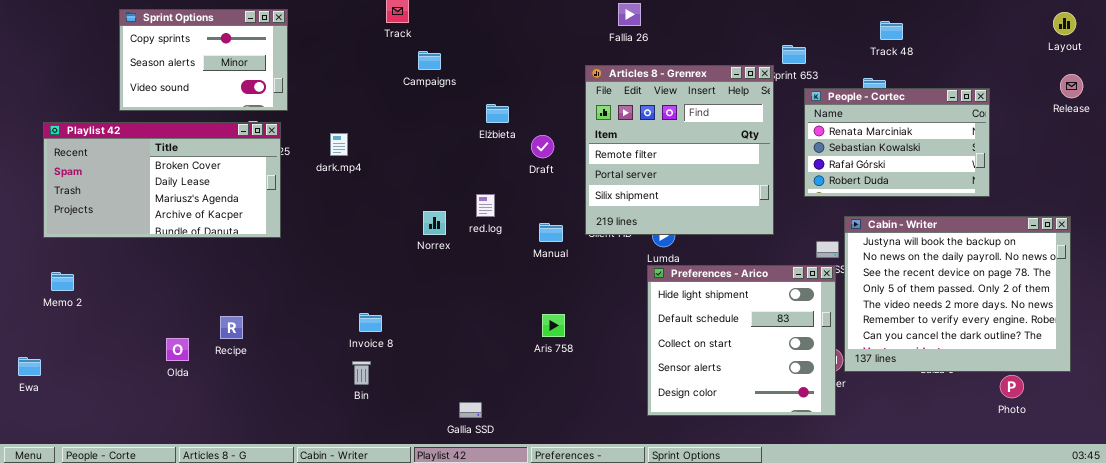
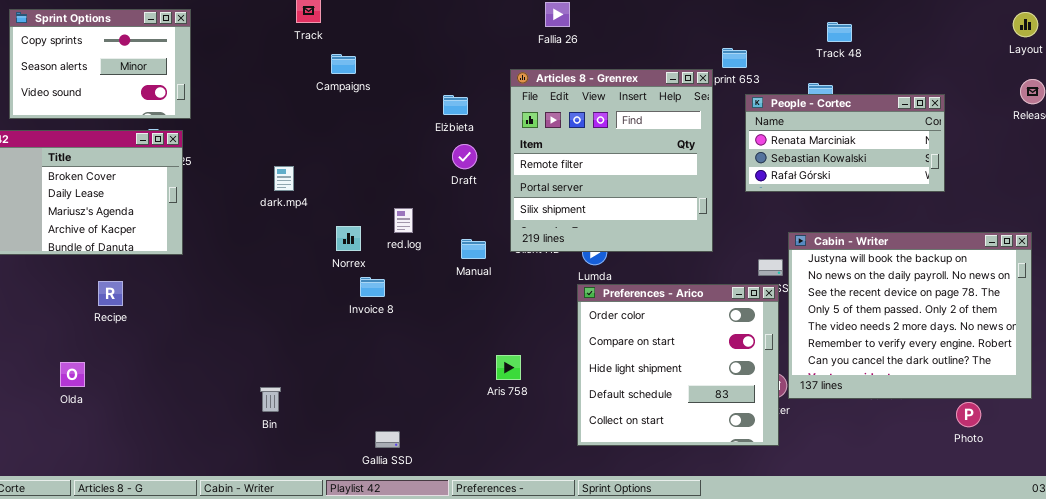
People - Cortec: [804,88,990,197] -> [745,94,945,192], resized
Elżbieta: [486,104,509,123] -> [443,95,468,115], moved
dark.mp4: [330,133,348,156] -> [274,166,294,191], moved
Preferences - Arico: [647,265,836,416] -> [577,284,779,446], scrolled up 2 rows
Invoice 8: [359,313,382,332] -> [360,277,385,297], moved
Aris 758: [542,314,565,337] -> [496,355,521,380], moved
Recipe: [220,316,243,339] -> [98,281,123,306], moved

